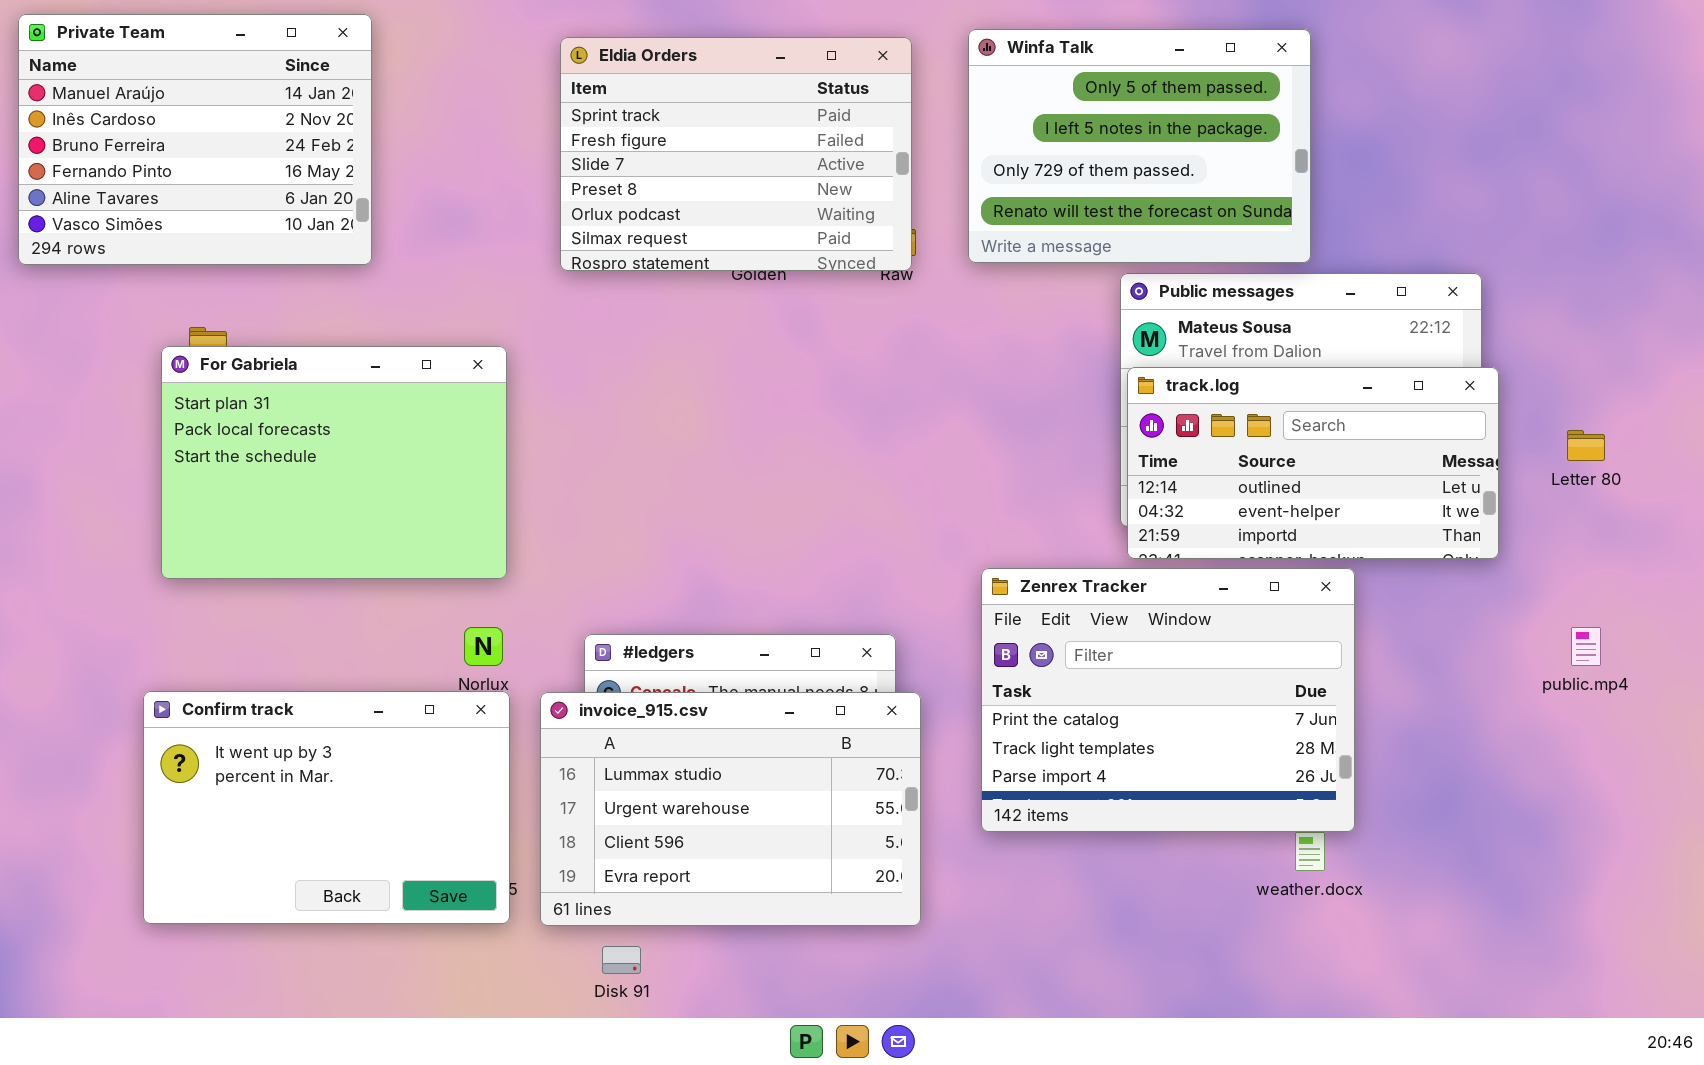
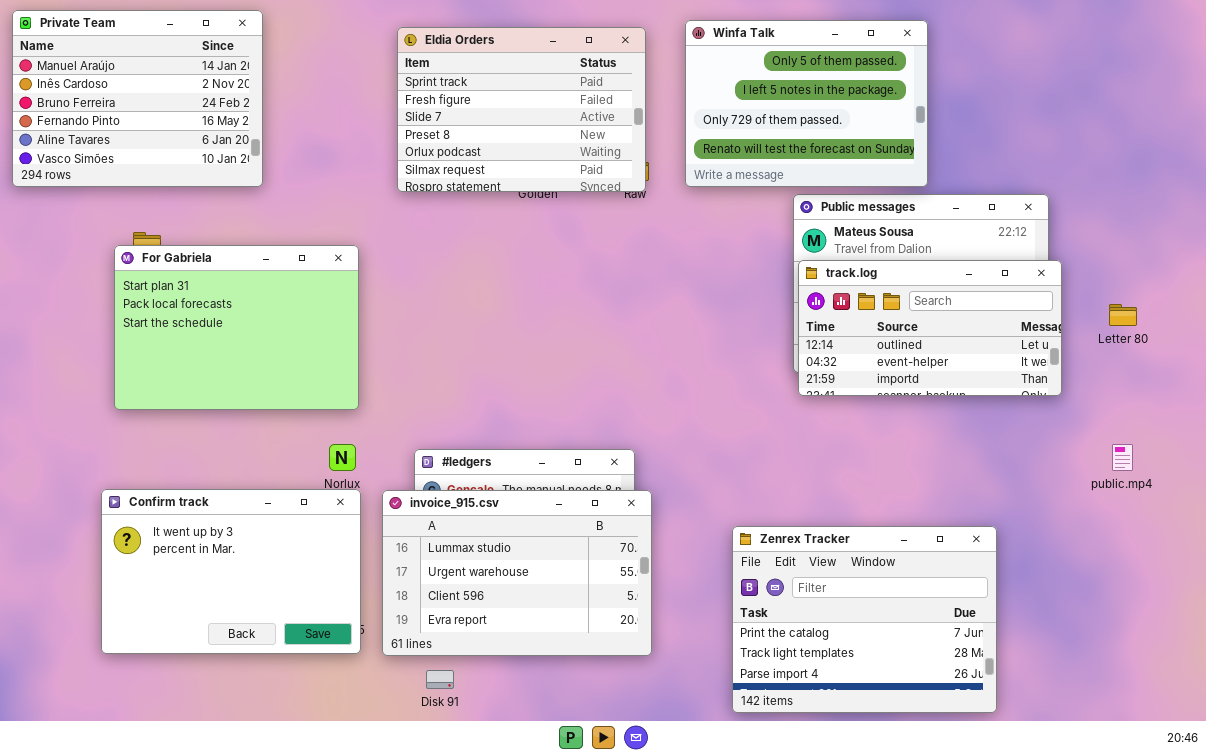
Zenrex Tracker: [981,568,1355,832] -> [732,526,997,713], moved

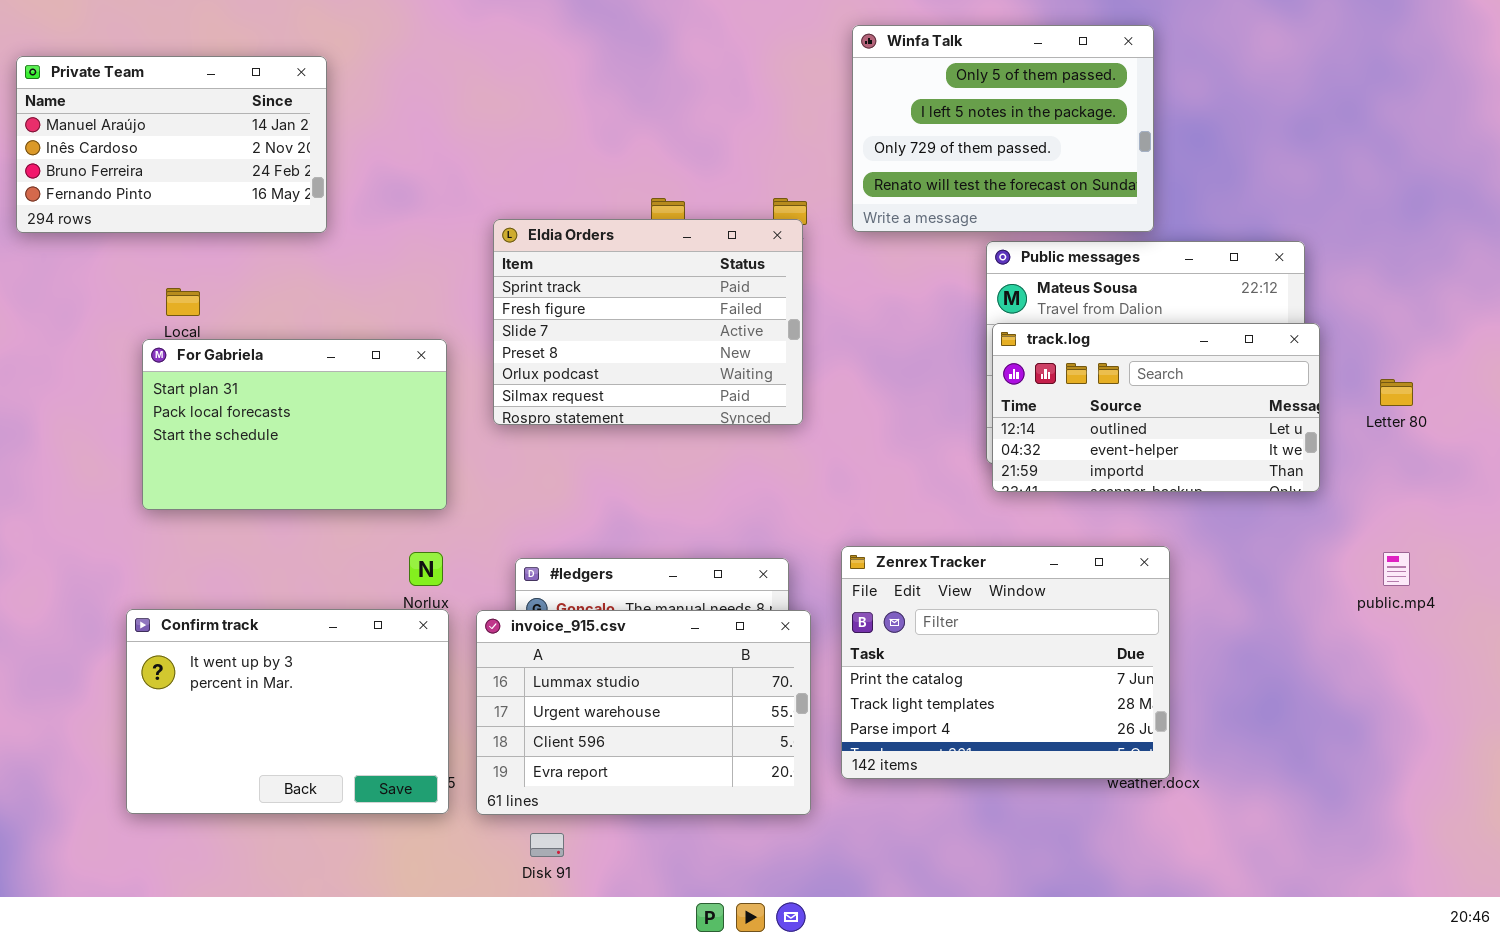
Private Team: [12,10,263,187] -> [16,56,327,233], resized
Eldia Orders: [397,27,646,192] -> [493,219,803,425], moved
For Gabriela: [114,245,359,410] -> [142,339,447,510], resized
Zenrex Tracker: [732,526,997,713] -> [841,546,1170,779], moved

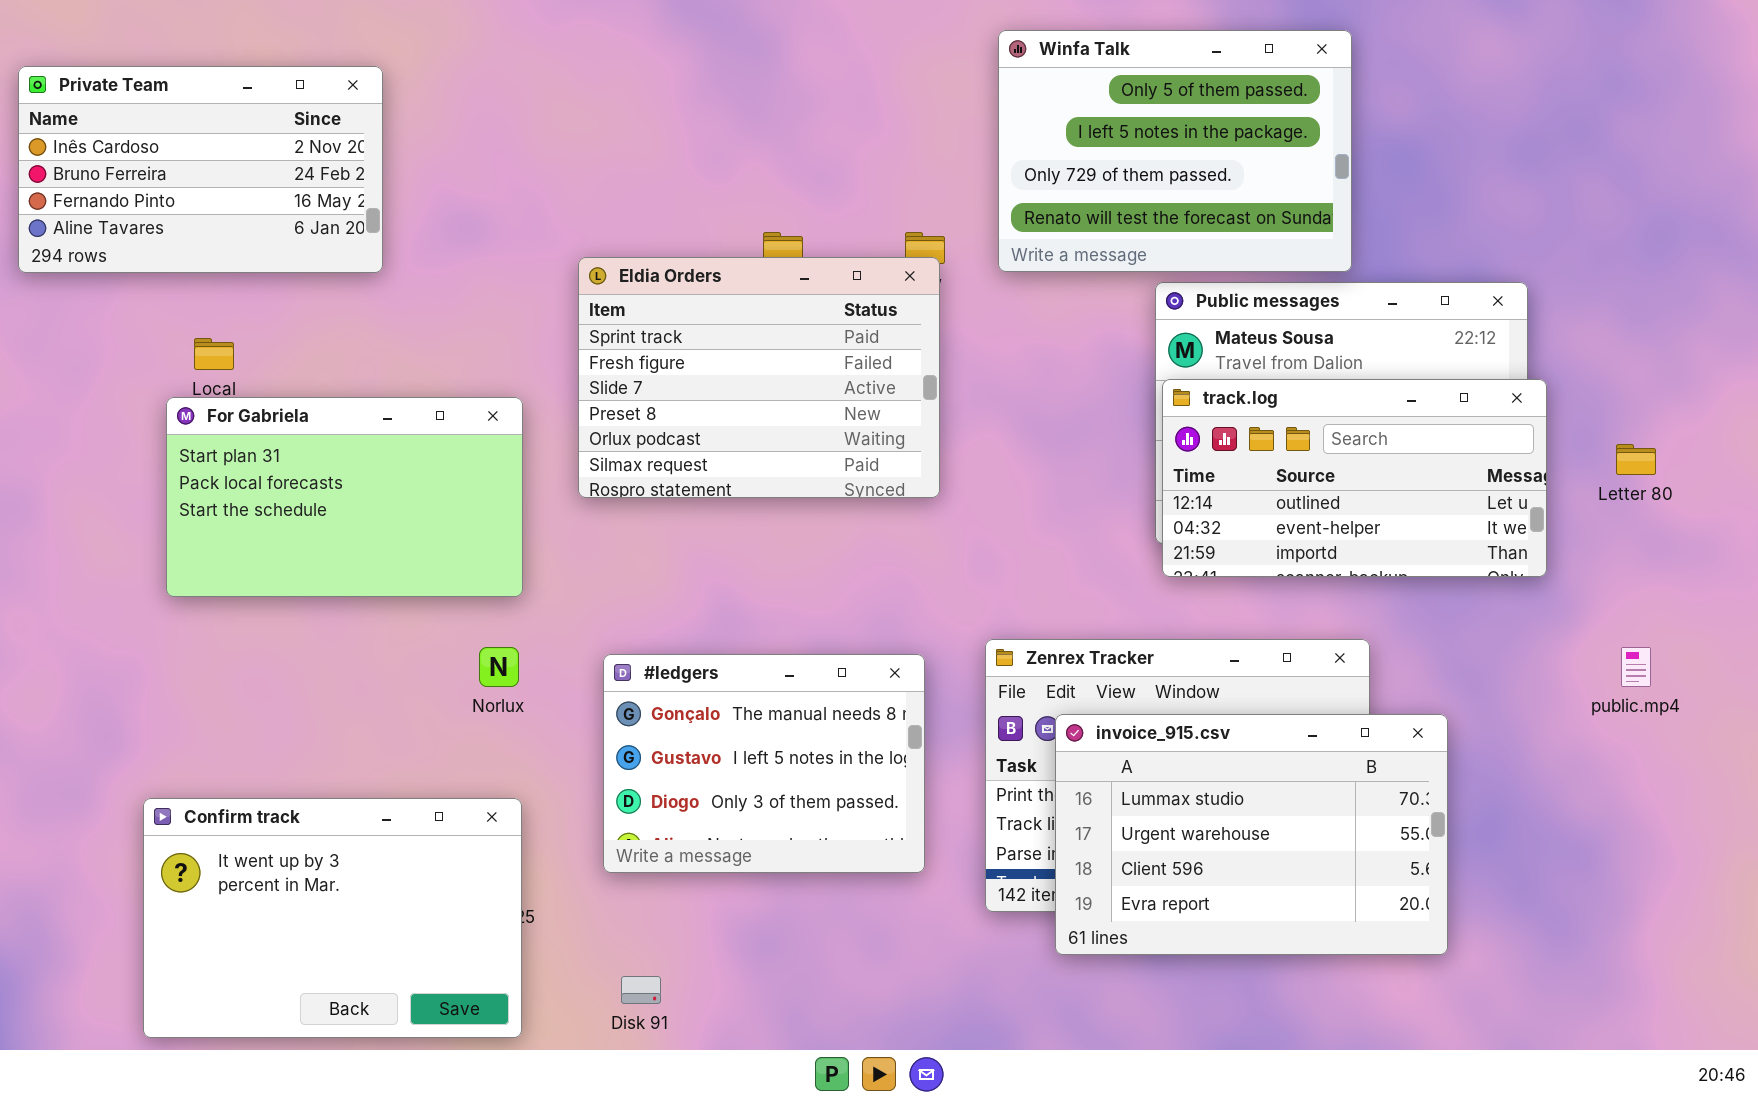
Private Team: [16,56,327,233] -> [18,66,383,273], scrolled down 1 row
Confirm track: [126,609,449,814] -> [143,798,522,1038], moved
invoice_915.csv: [476,610,811,815] -> [1055,714,1448,955], moved

